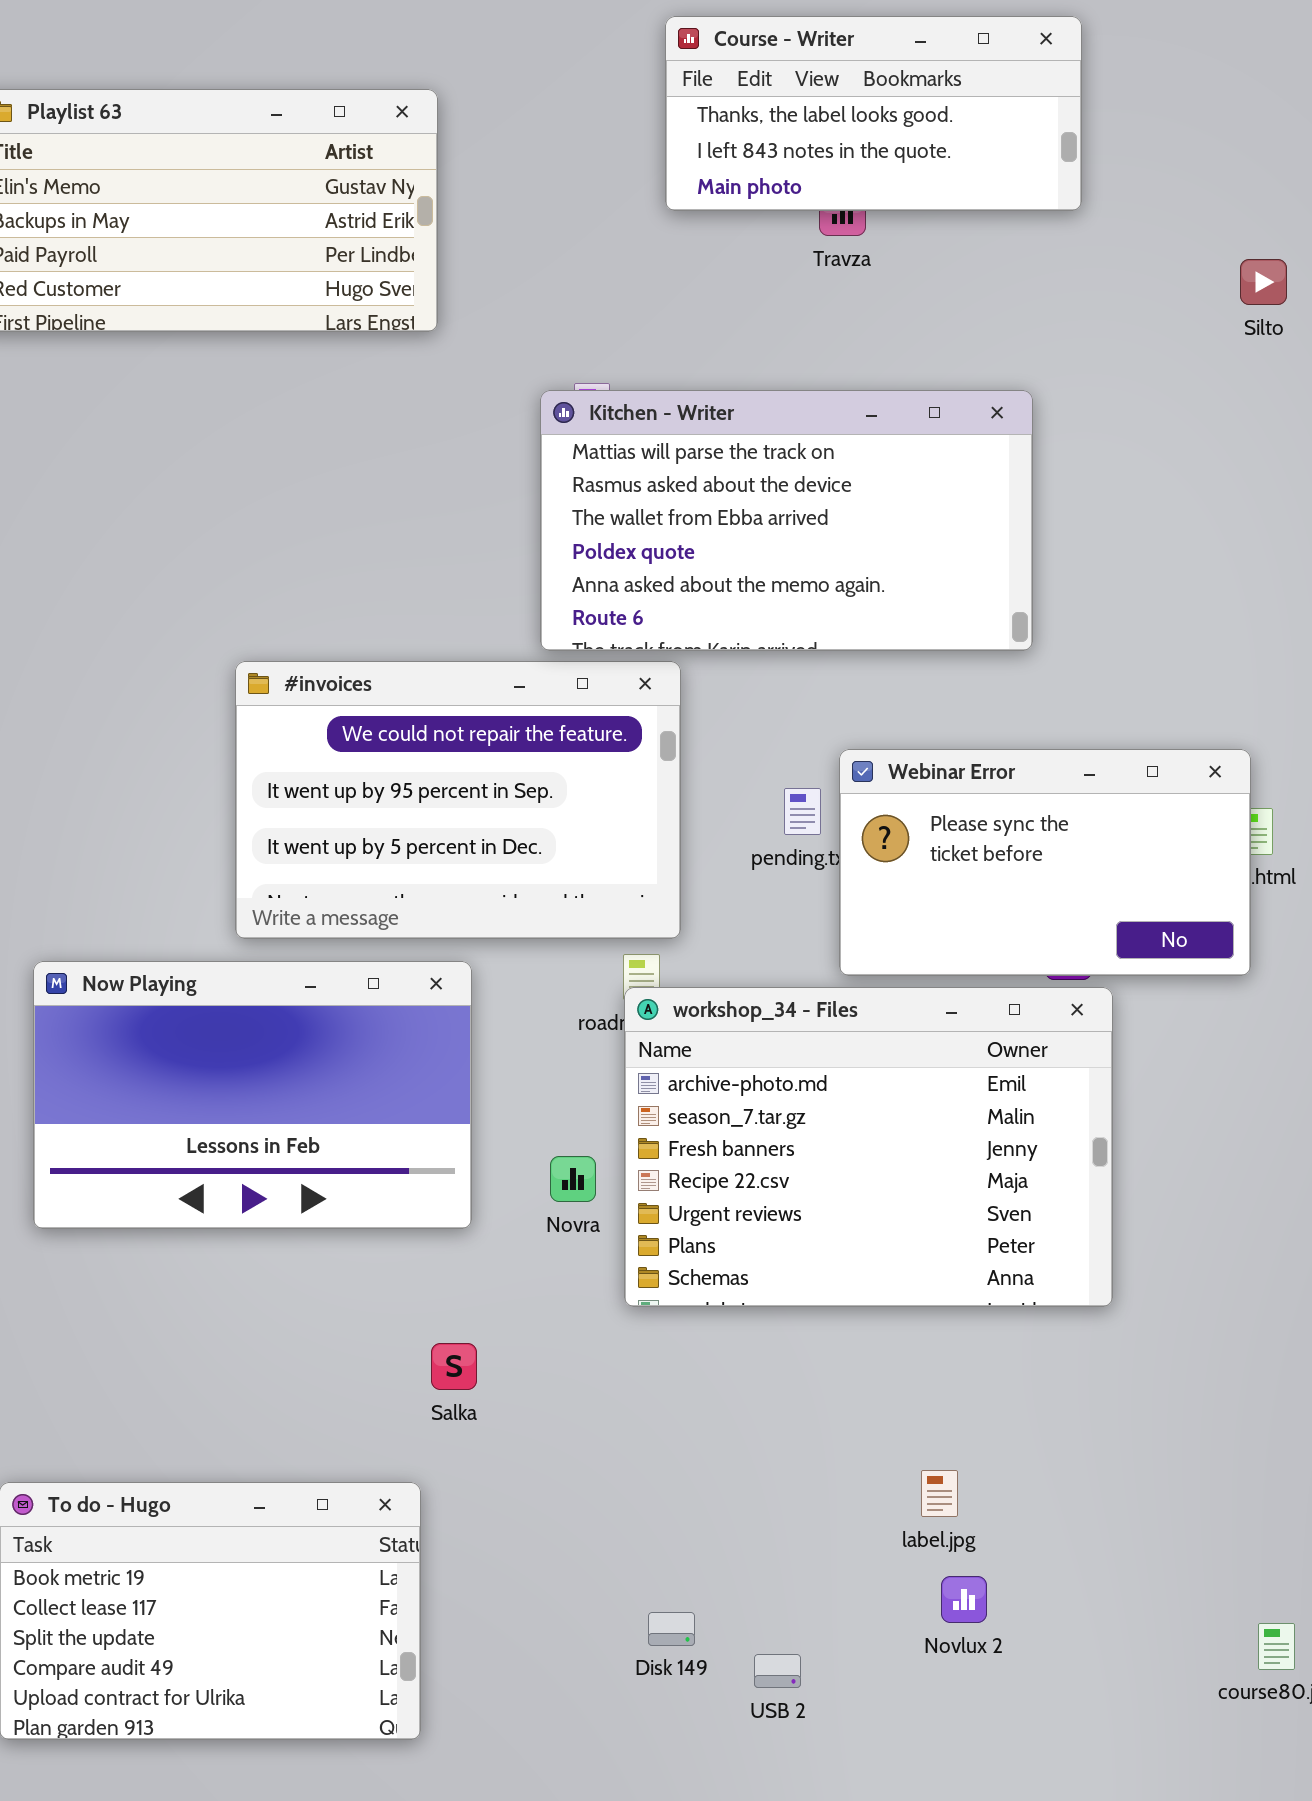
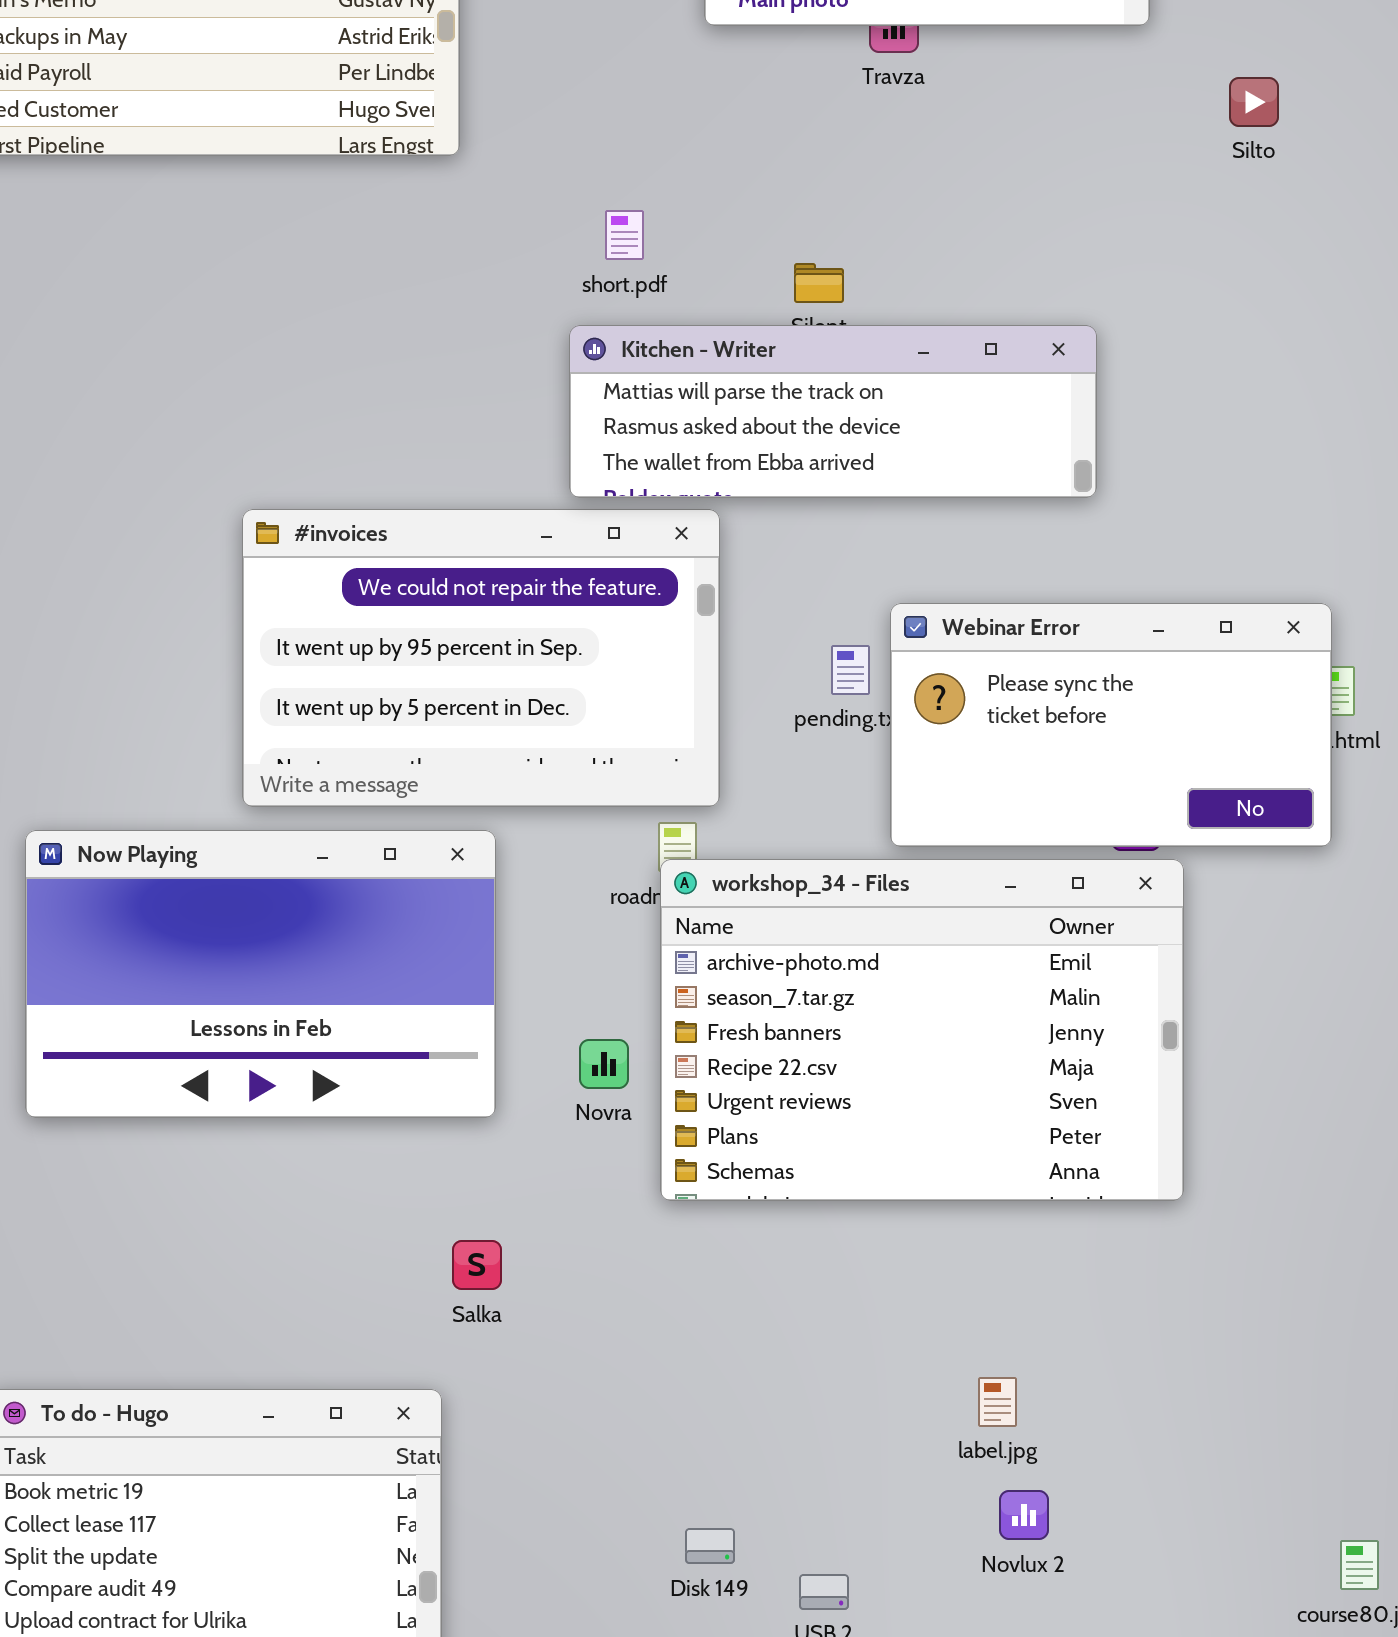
Silto: [1240,259,1287,305] -> [1229,77,1279,127], moved
Kitchen - Writer: [540,390,1033,651] -> [569,325,1097,498], resized

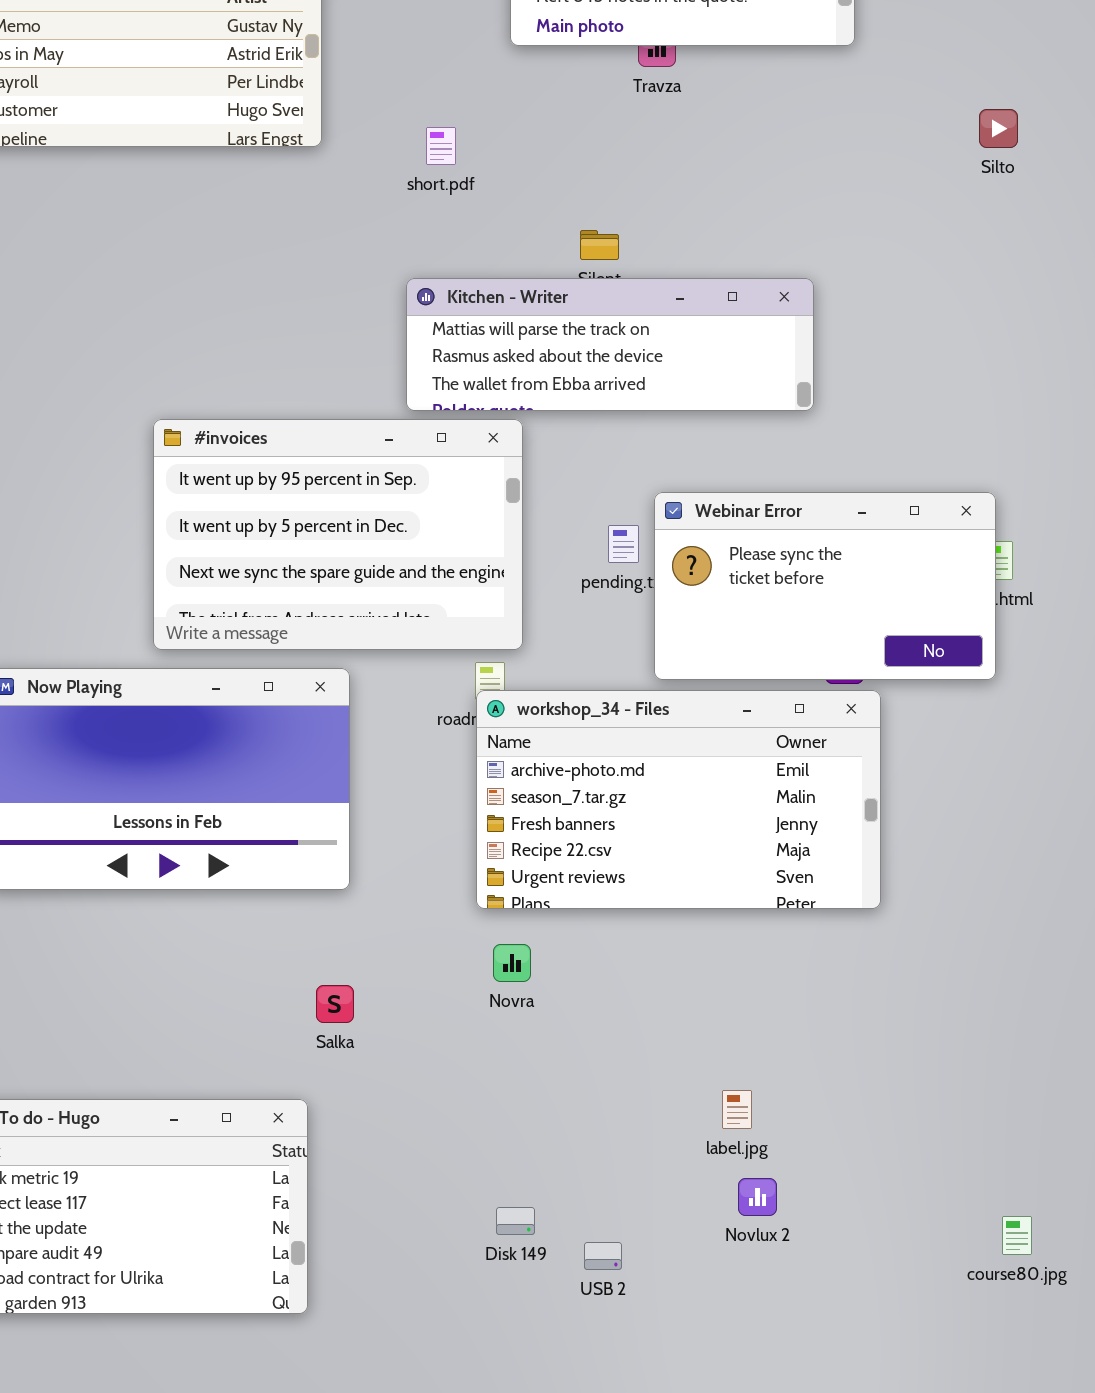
Silto: [1229,77,1279,127] -> [979,109,1018,148], moved
short.pdf: [605,210,644,260] -> [426,127,456,165], moved
#invoices: [242,509,720,807] -> [153,419,523,650], scrolled down 1 row
workshop_34 - Files: [660,859,1184,1201] -> [476,690,881,909], resized
Novra: [579,1039,629,1089] -> [493,944,531,982], moved

